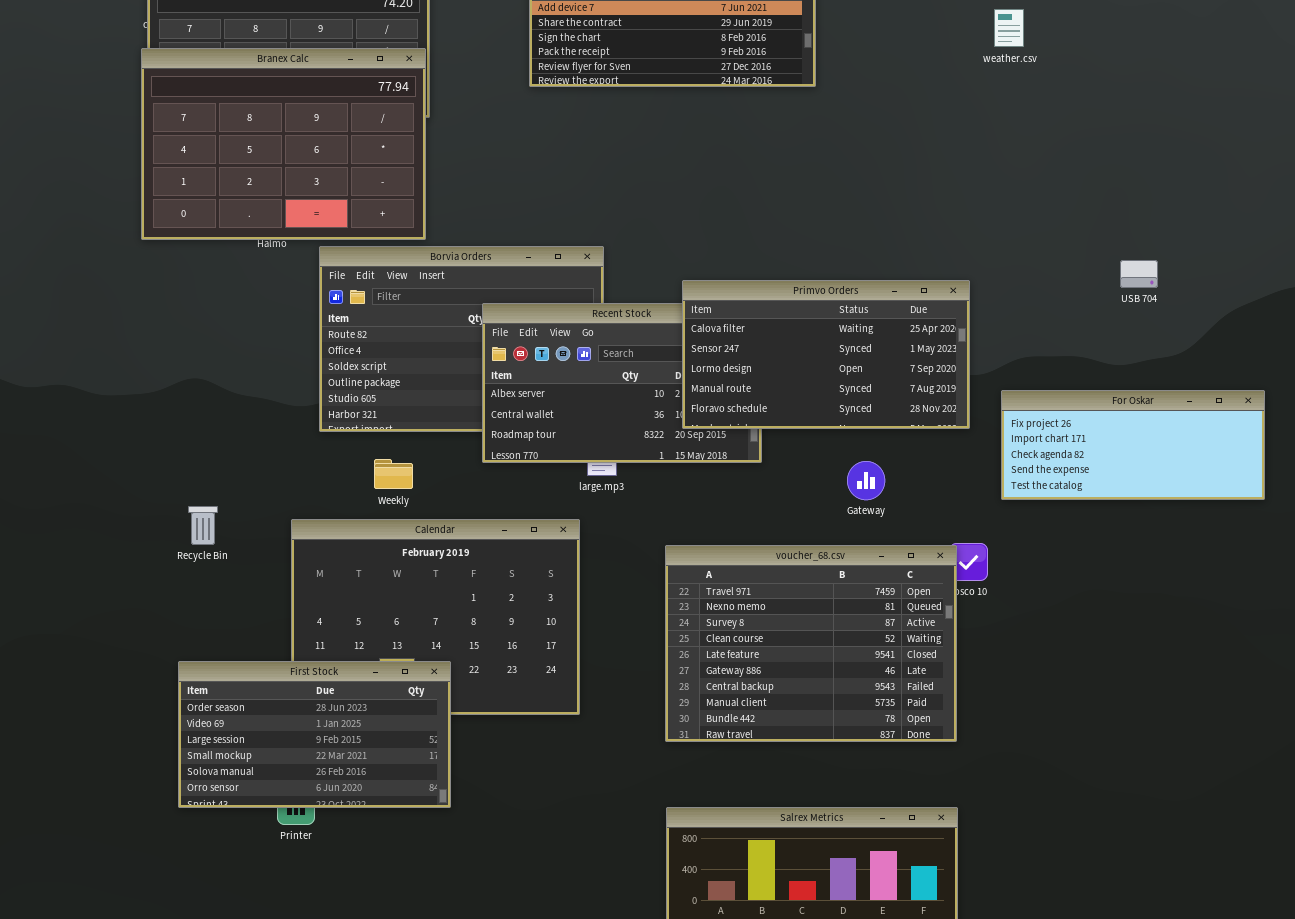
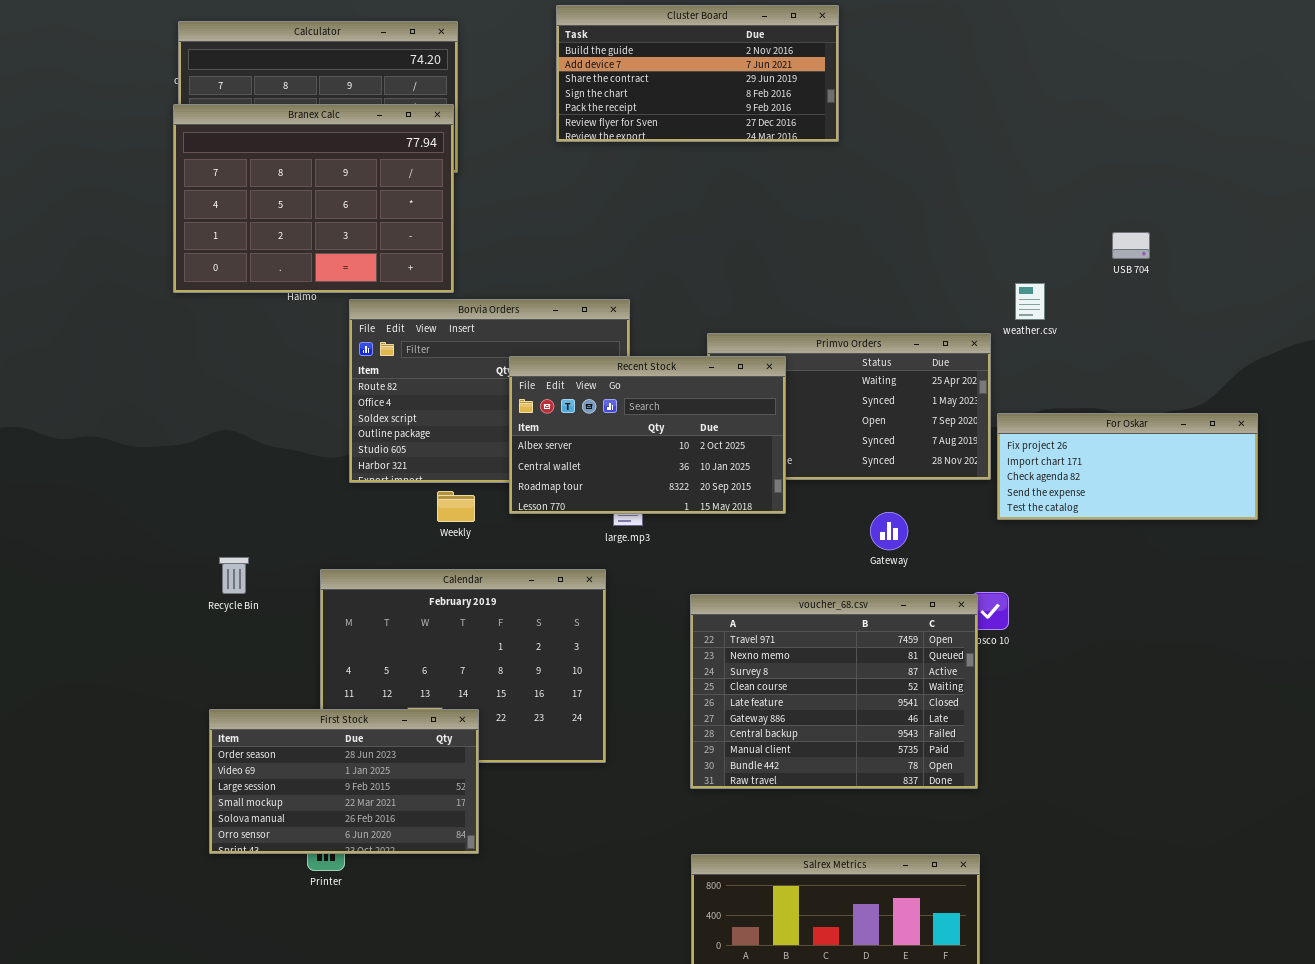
weather.csv: [994,9,1024,47] -> [1015,283,1045,320], moved
USB 704: [1120,260,1158,288] -> [1112,232,1150,259], moved
Recent Stock: [482,303,762,463] -> [509,356,786,514], raised
For Oskar: [1001,390,1265,500] -> [997,413,1258,520], moved
Weekly: [374,459,413,489] -> [437,491,475,522], moved

